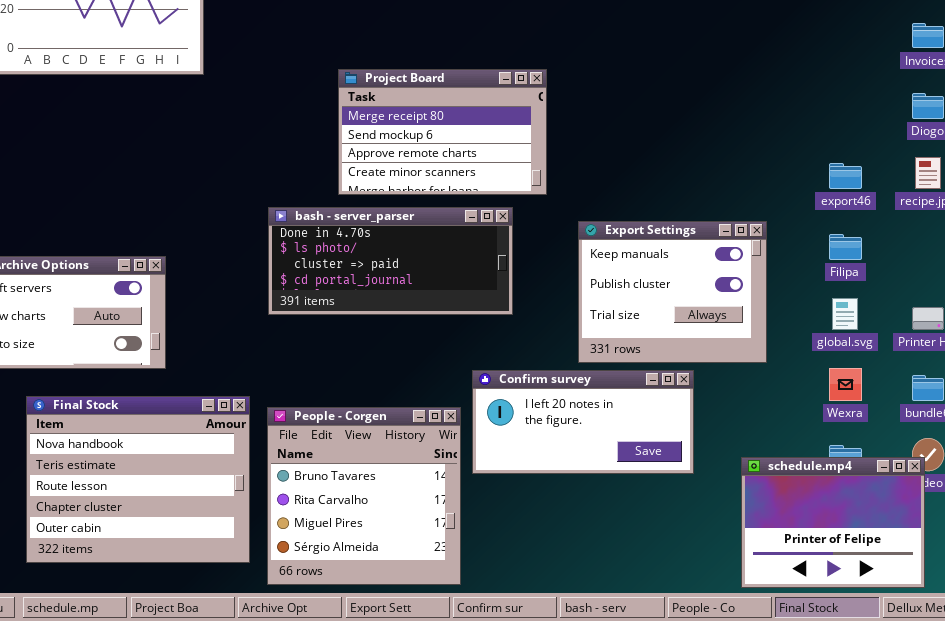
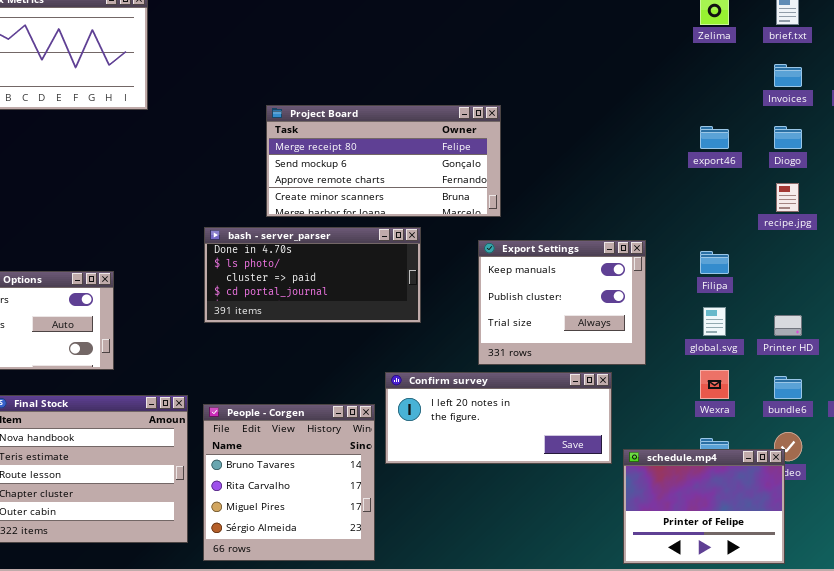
Project Board: [338,69,547,195] -> [266,105,501,217], resized
export46: [829,163,862,189] -> [700,126,729,149], moved
Confirm survey: [472,370,694,474] -> [385,372,612,464], resized

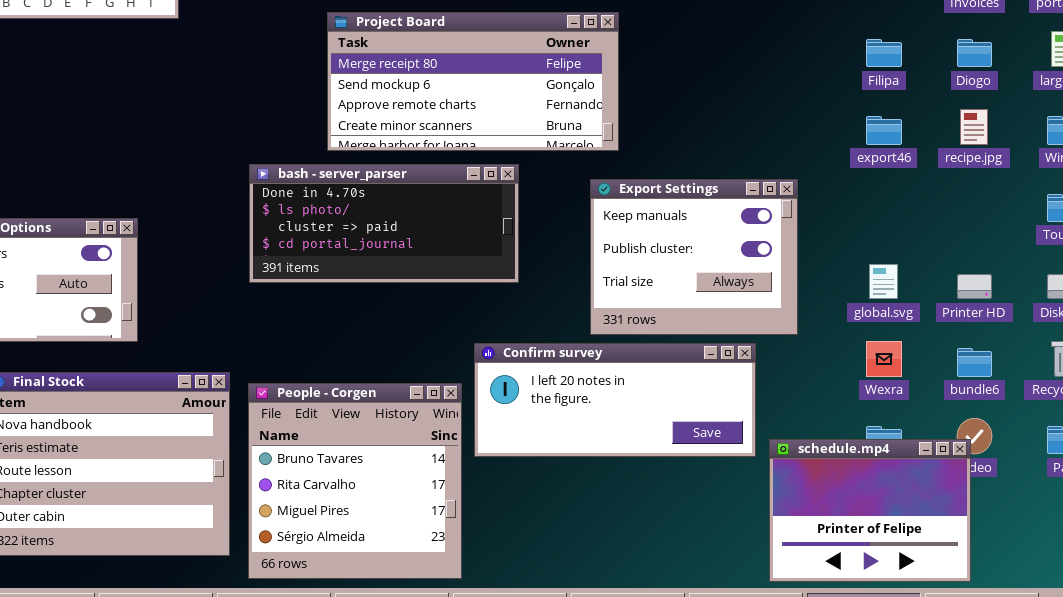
export46: [700,126,729,149] -> [866,116,902,145], moved
Filipa: [700,251,729,274] -> [866,39,902,67], moved

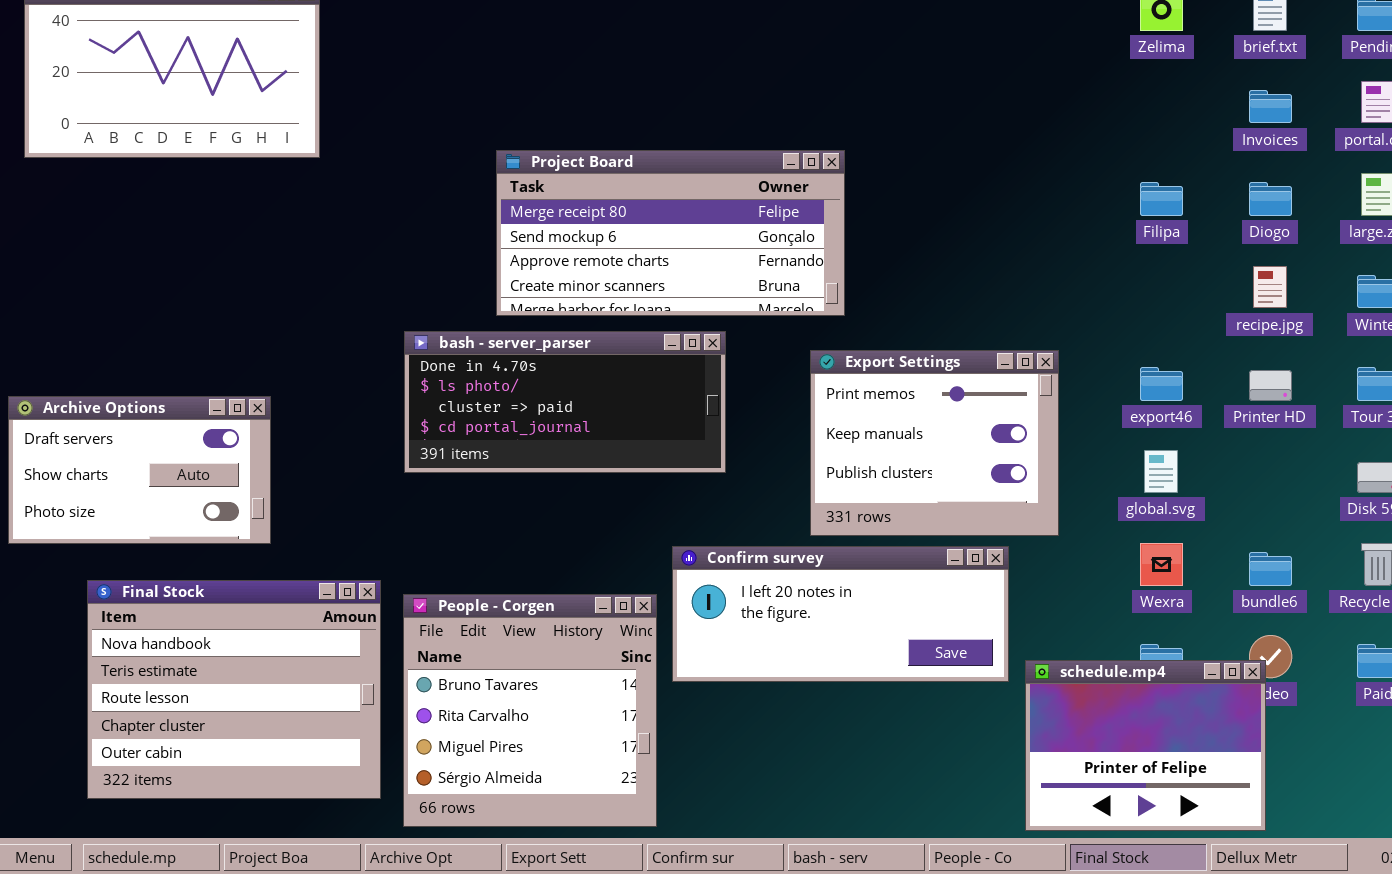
export46: [866,116,902,145] -> [1140,367,1183,401], moved
Export Settings: [590,179,798,335] -> [810,350,1059,536], scrolled up 1 row
Printer HD: [957,274,992,299] -> [1249,370,1292,401], moved

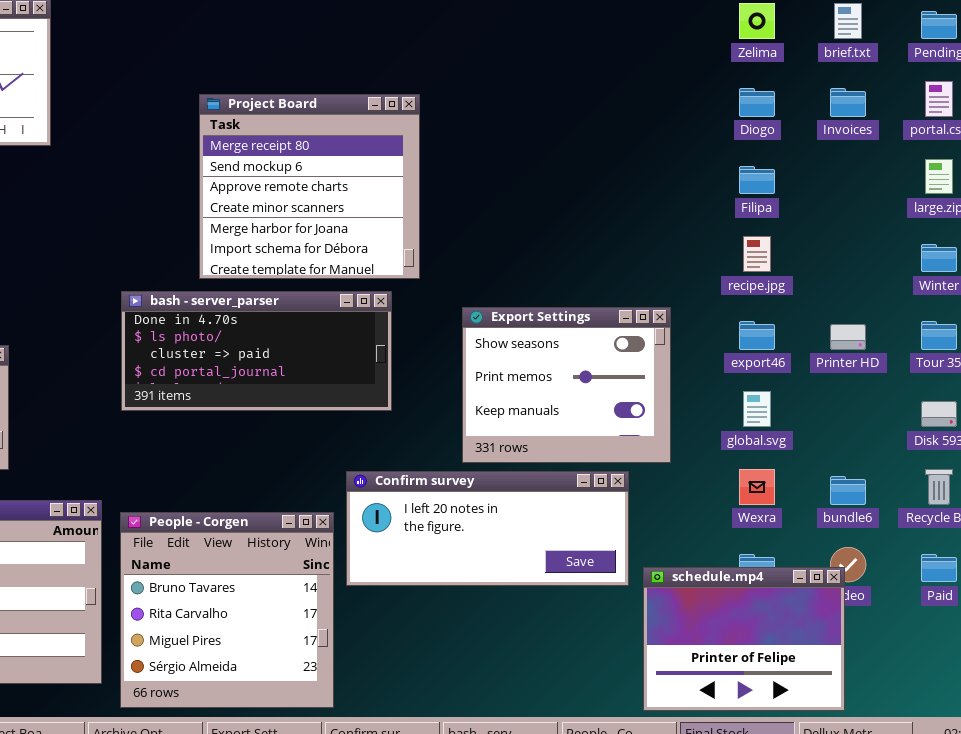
Project Board: [496,150,845,316] -> [199,94,420,279], resized
Diogo: [1249,182,1292,216] -> [739,88,775,117], moved
recipe.jpg: [1253,266,1287,308] -> [743,236,771,272], moved
Export Settings: [810,350,1059,536] -> [462,307,671,463], scrolled up 1 row

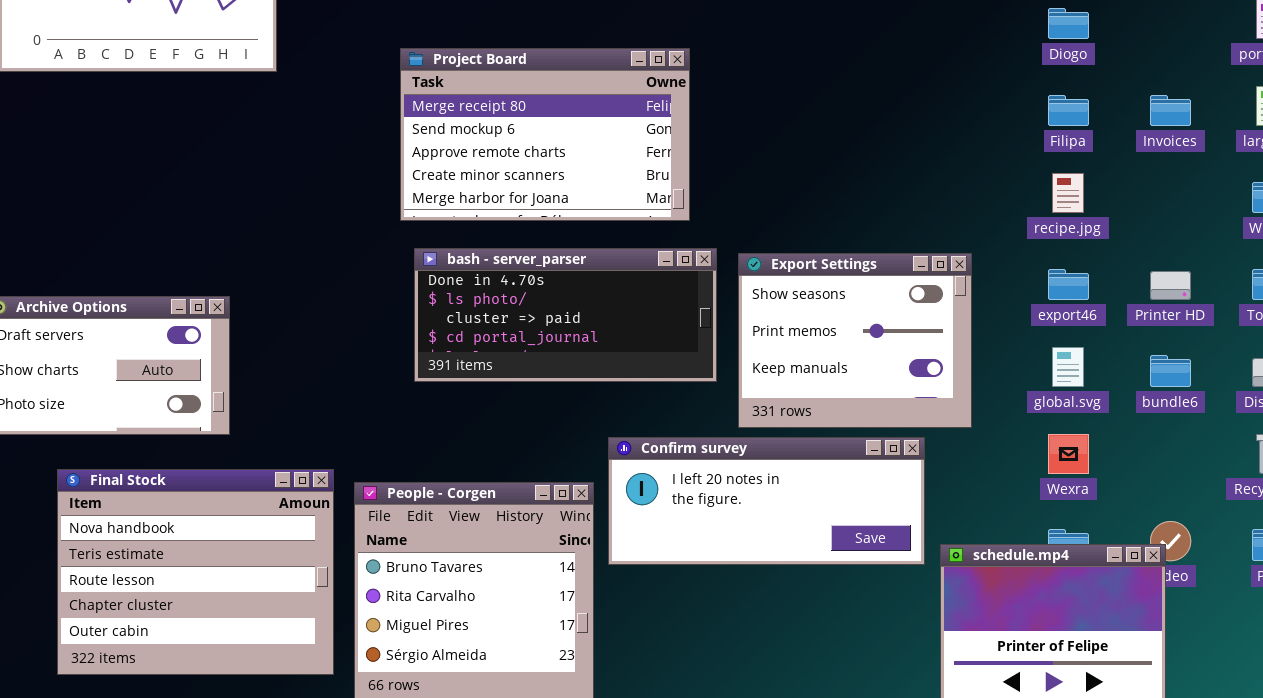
Invoices: [830,88,866,117] -> [1150,95,1191,126], moved
Project Board: [199,94,420,279] -> [400,48,690,221], resized
bash - server_parser: [121,291,392,411] -> [414,248,717,382], moved
bundle6: [830,476,866,505] -> [1150,355,1191,387], moved

